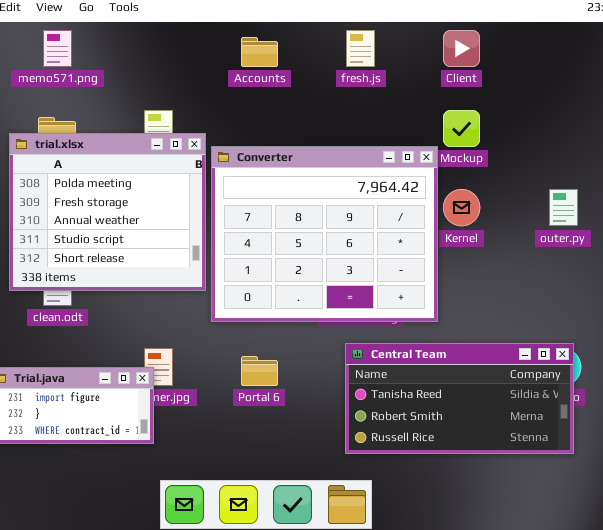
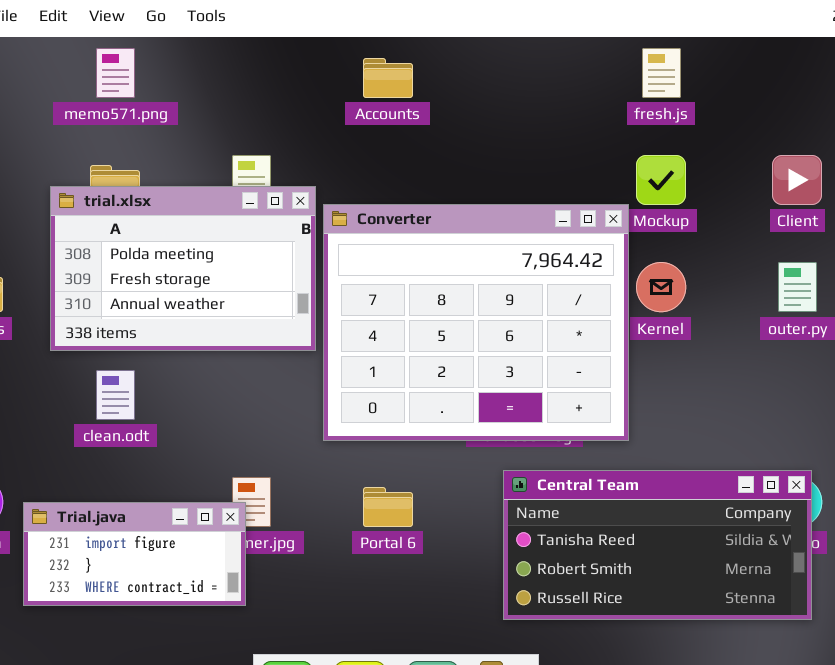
fresh.js: [346,30,375,67] -> [642,48,681,98], moved
Client: [443,30,480,67] -> [772,155,822,205], moved
trial.xlsx: [9,133,206,291] -> [50,186,316,351], resized

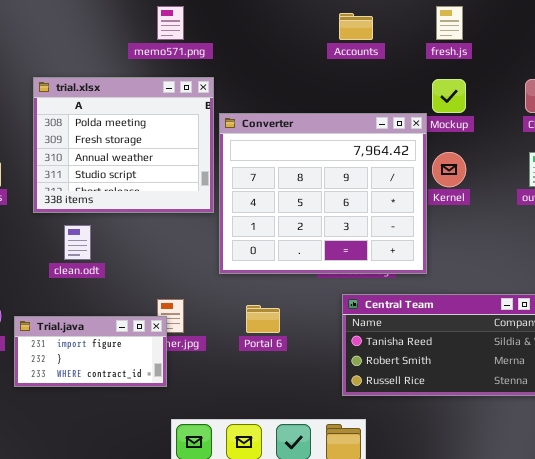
memo571.png: [96,48,135,98] -> [157,6,184,40], moved
Accounts: [363,58,413,98] -> [339,13,373,40], moved
trial.xlsx: [50,186,316,351] -> [33,77,214,213], resized

